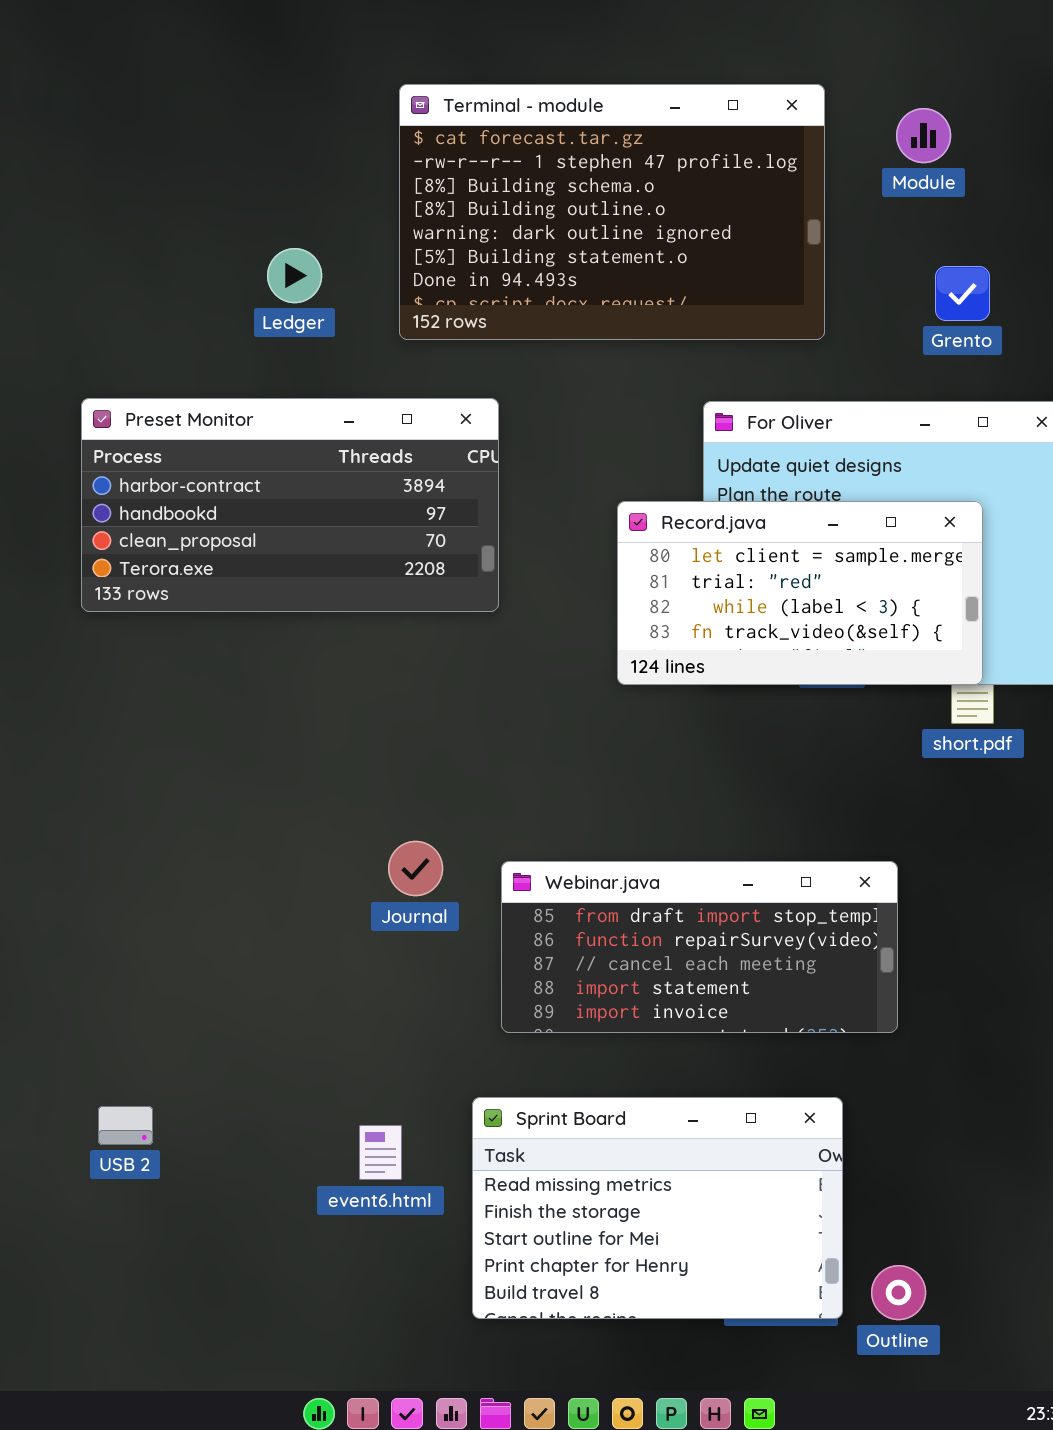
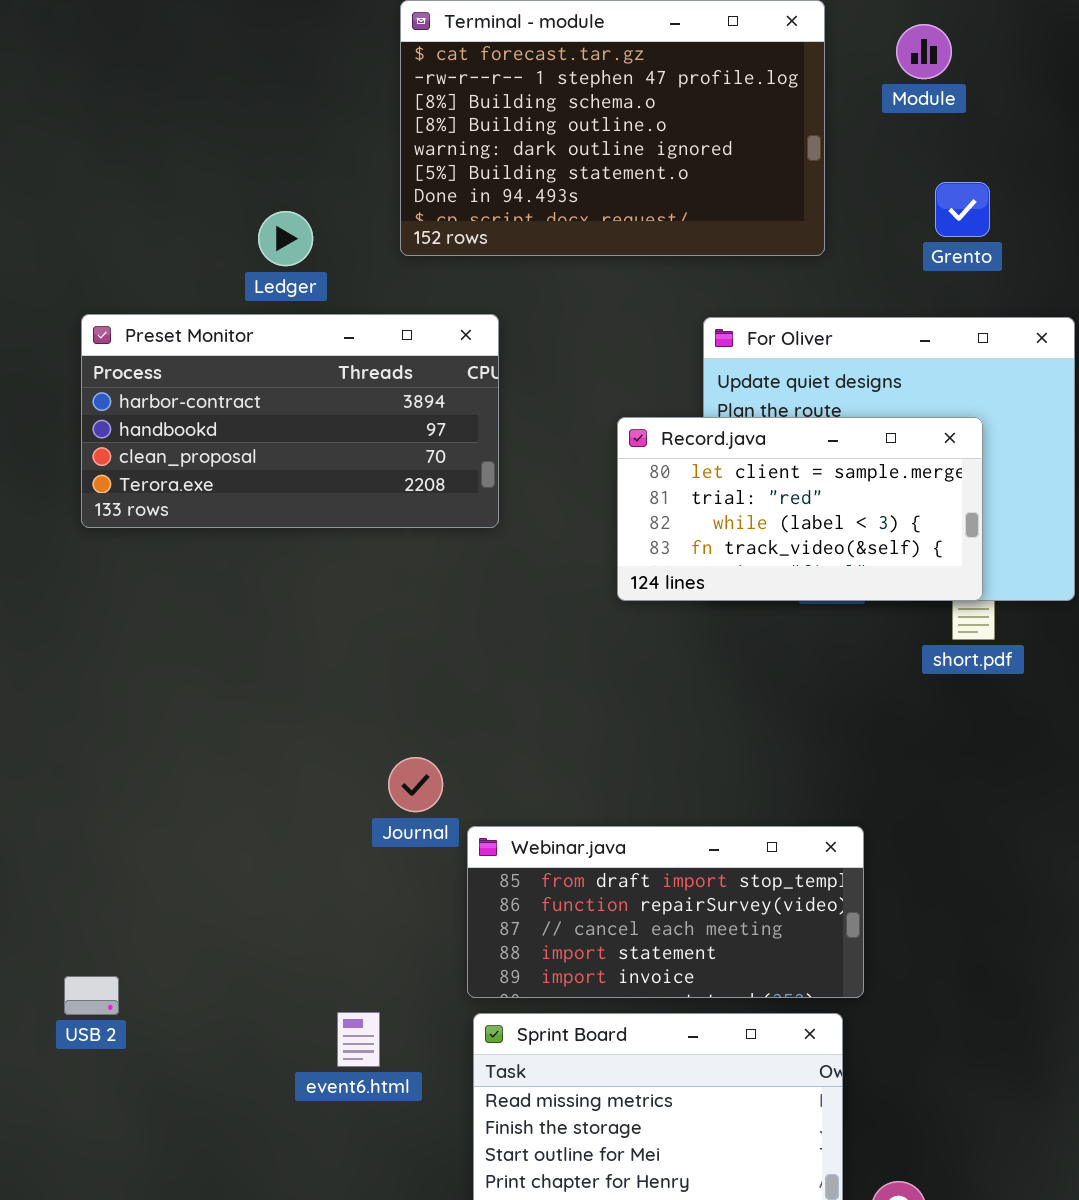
Ledger: [267,248,322,303] -> [258,211,313,266], moved
Webinar.java: [501,861,898,1033] -> [467,826,864,998], moved
USB 2: [98,1106,153,1145] -> [64,976,119,1015], moved
event6.html: [359,1125,402,1180] -> [337,1012,380,1067], moved

